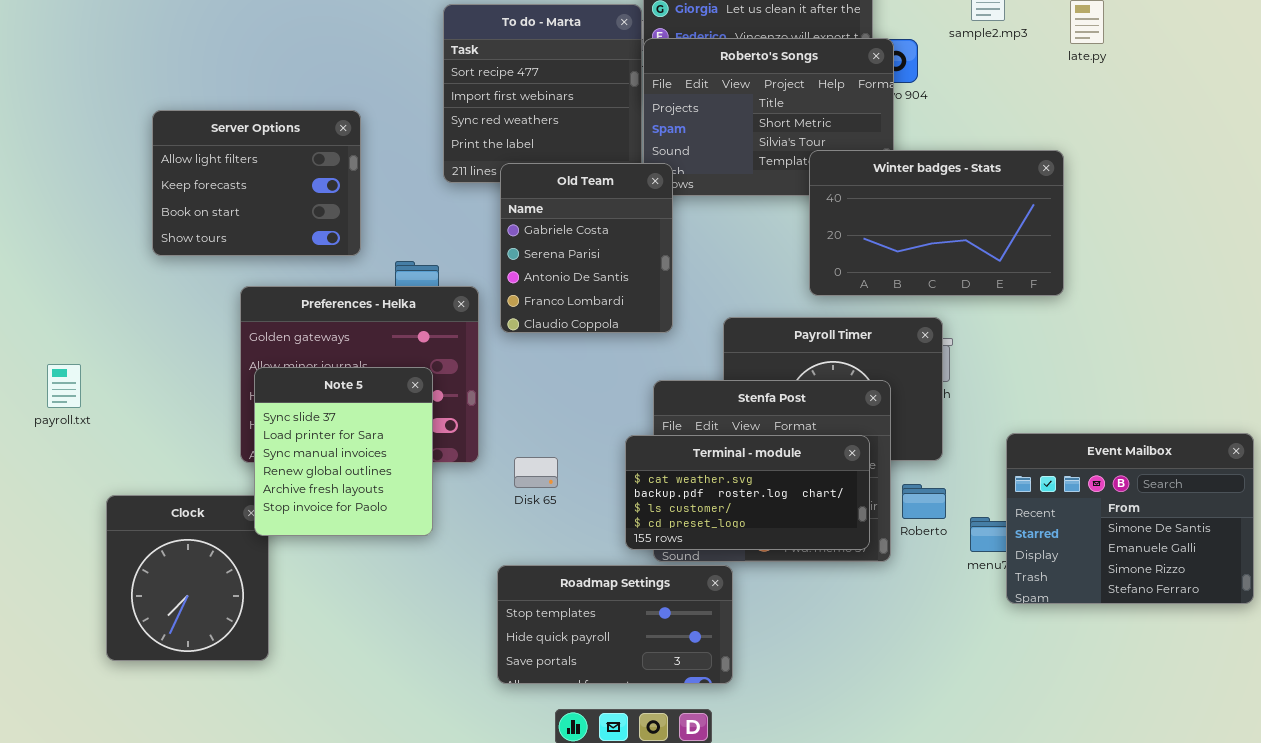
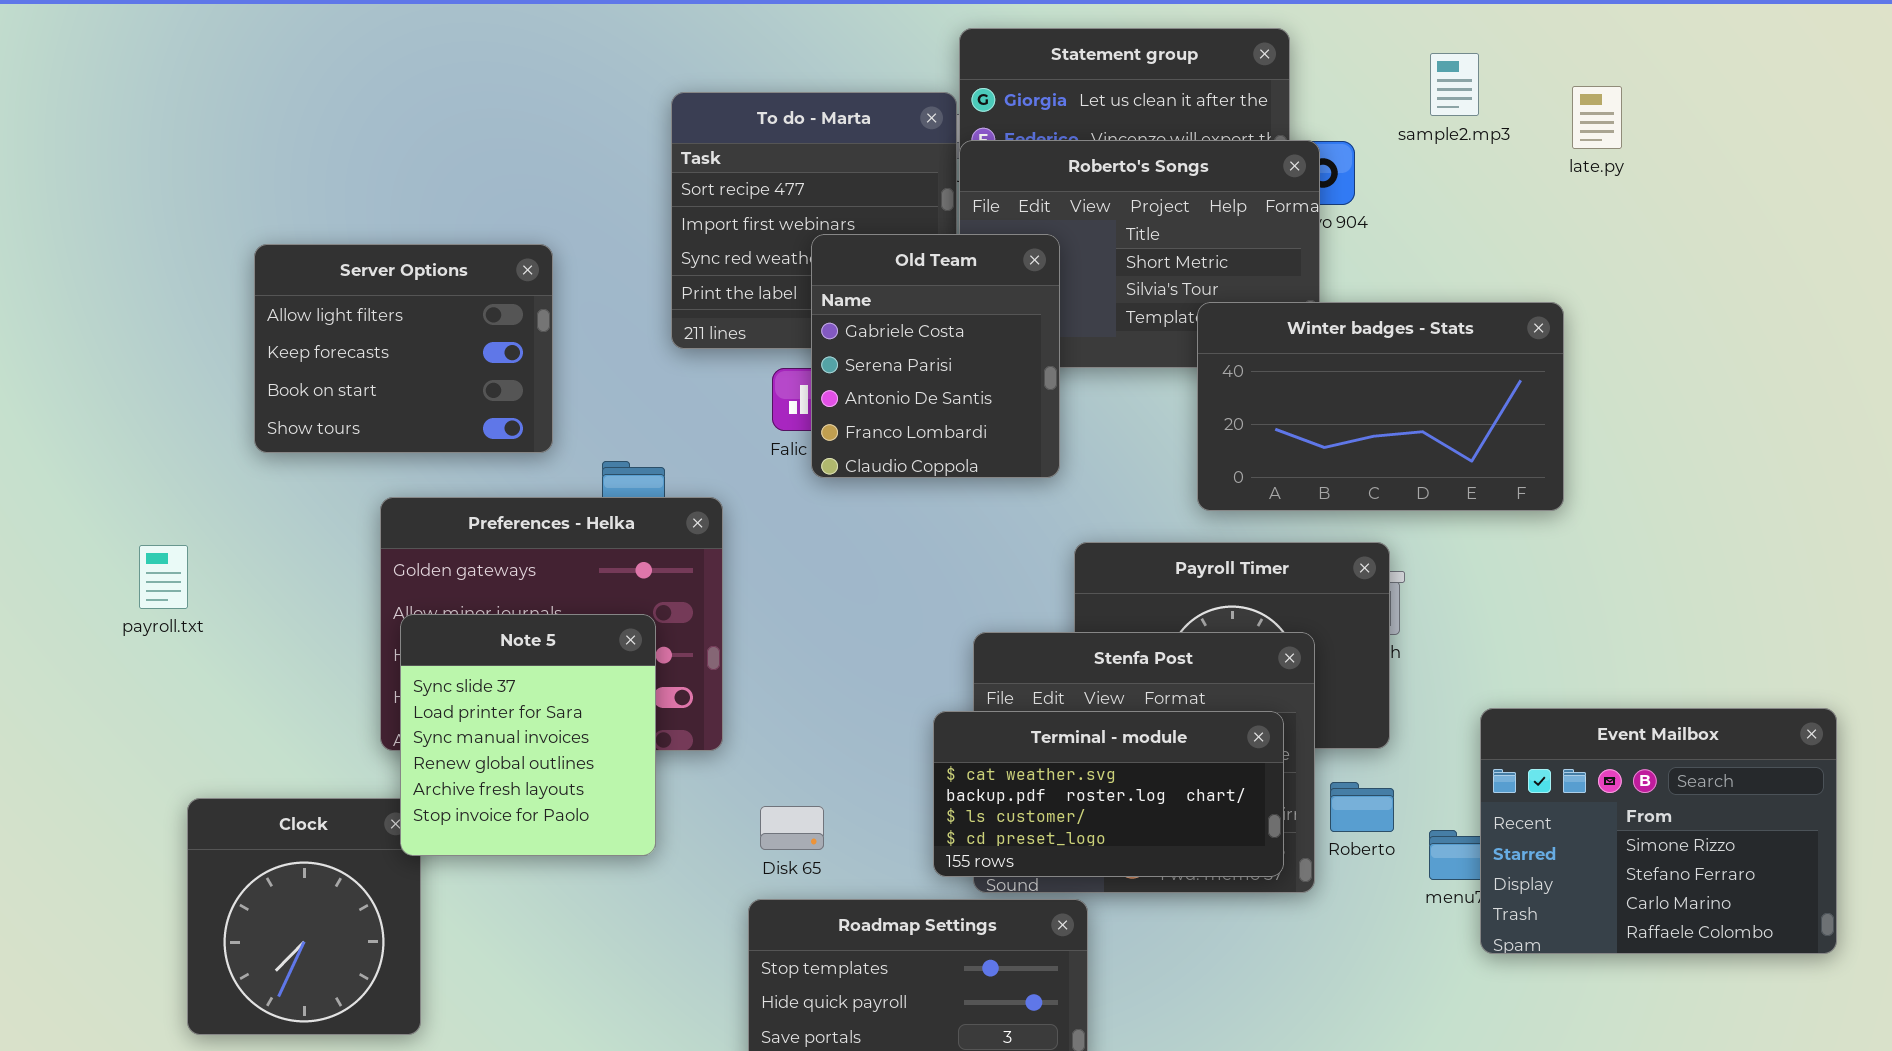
Old Team: [500,163,673,333] -> [811,234,1060,478], moved
payroll.txt: [47,364,81,408] -> [139,545,188,609], moved
Event Mailbox: [1006,433,1254,604] -> [1480,708,1837,954], scrolled down 2 rows
Disk 65: [514,457,558,488] -> [760,806,824,850], moved

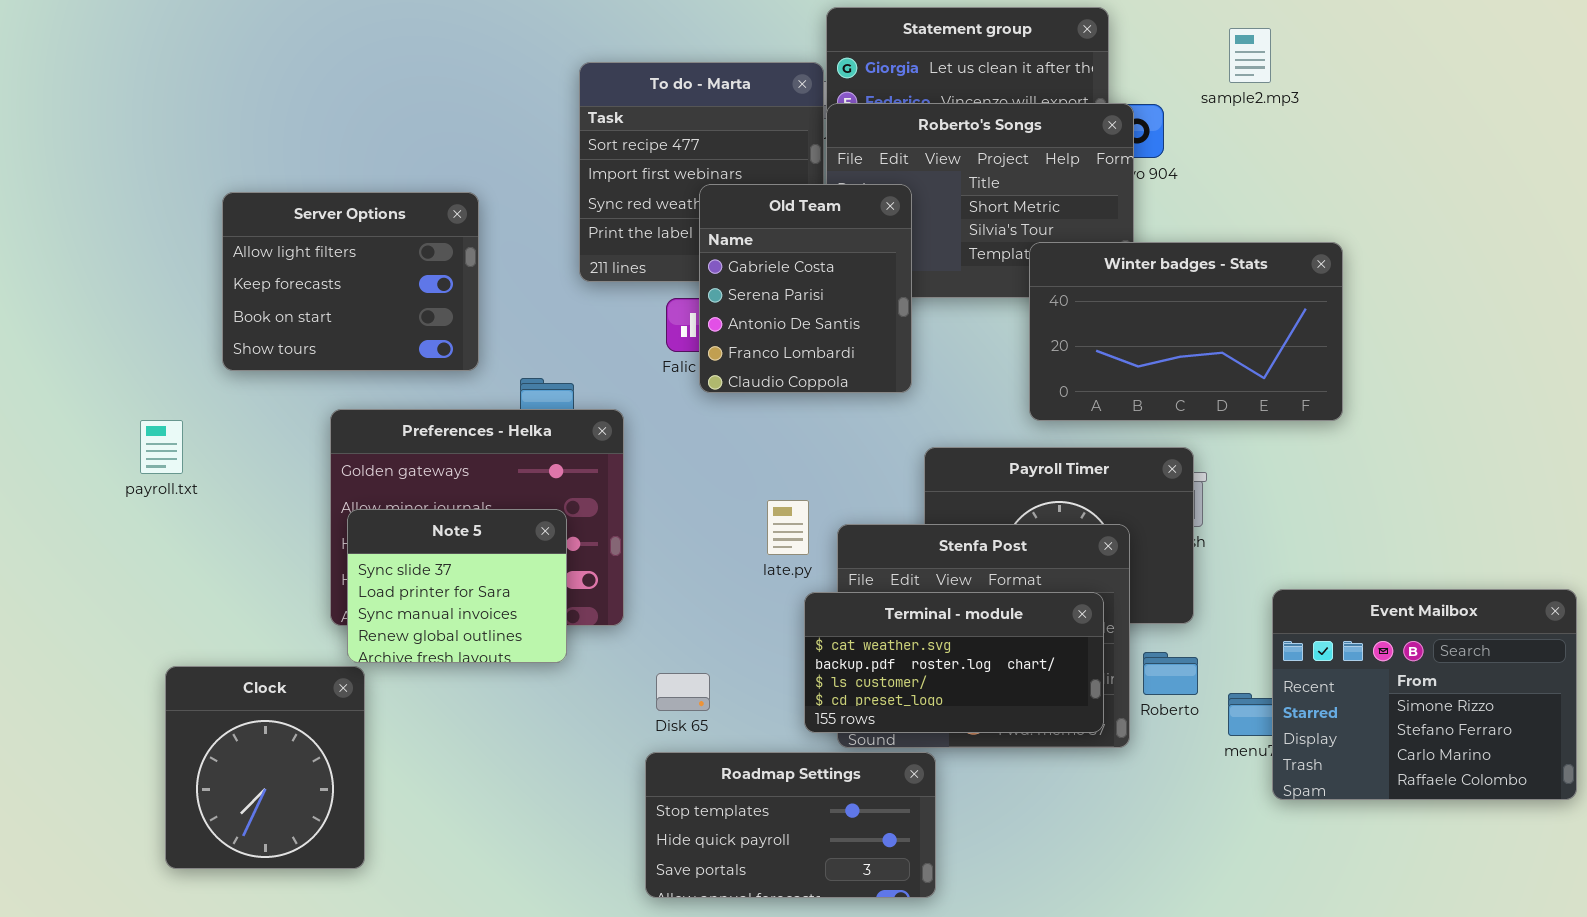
late.py: [1572,86,1622,149] -> [767,500,809,555], moved
payroll.txt: [139,545,188,609] -> [140,420,183,474], moved
Note 5: [400,614,656,856] -> [347,509,567,663], resized

